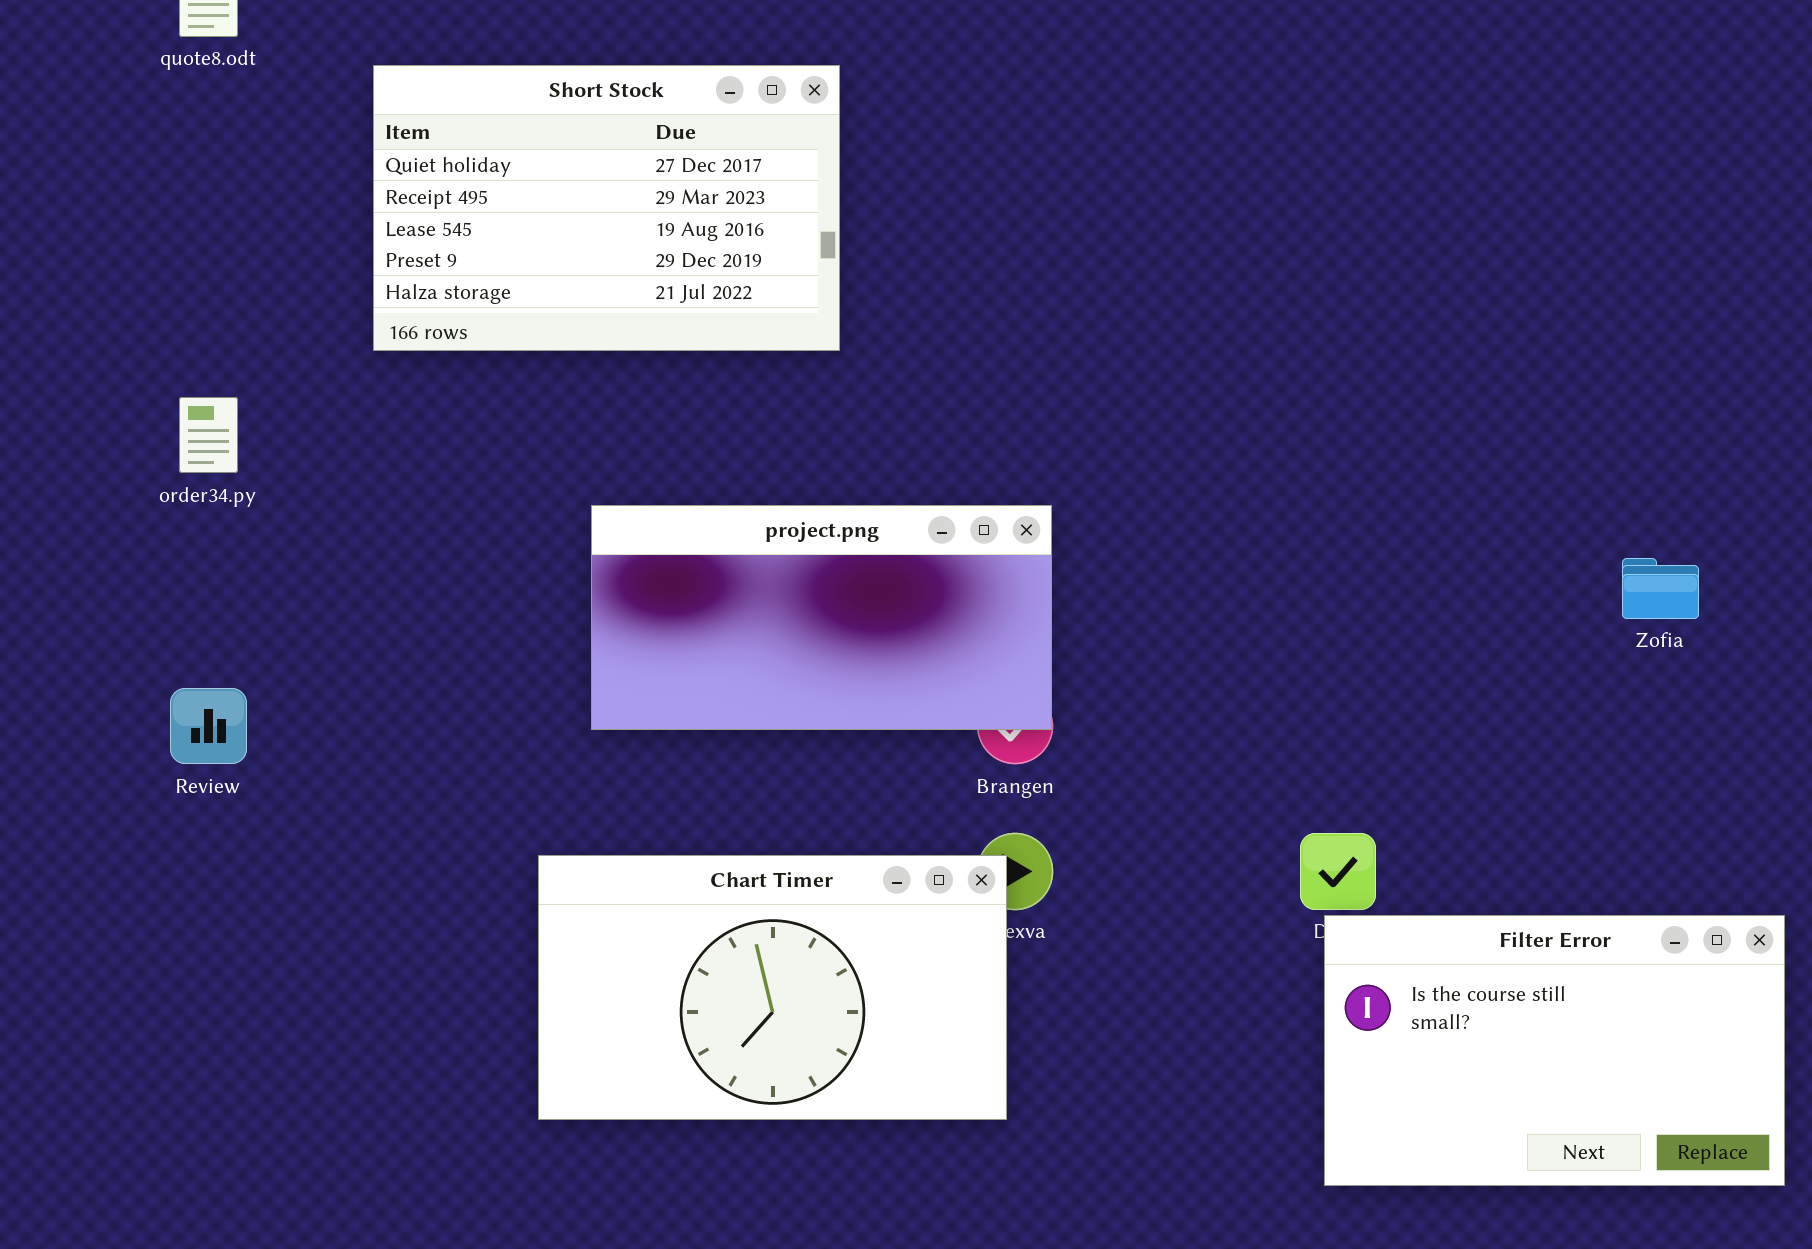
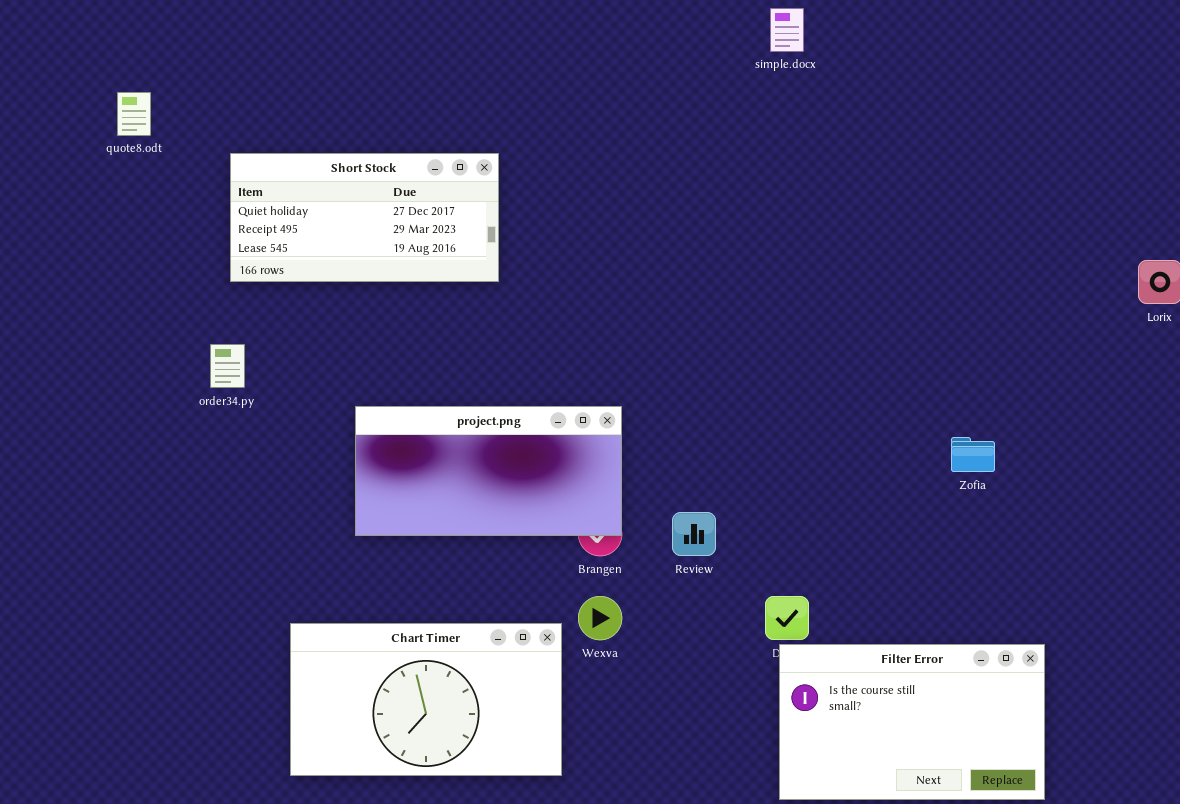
Short Stock: [373,65,840,351] -> [230,153,499,282], resized
order34.py: [179,397,238,473] -> [210,344,245,388], moved
Review: [170,688,247,764] -> [672,512,716,556], moved
Chart Timer: [538,855,1007,1120] -> [290,623,562,776], moved

